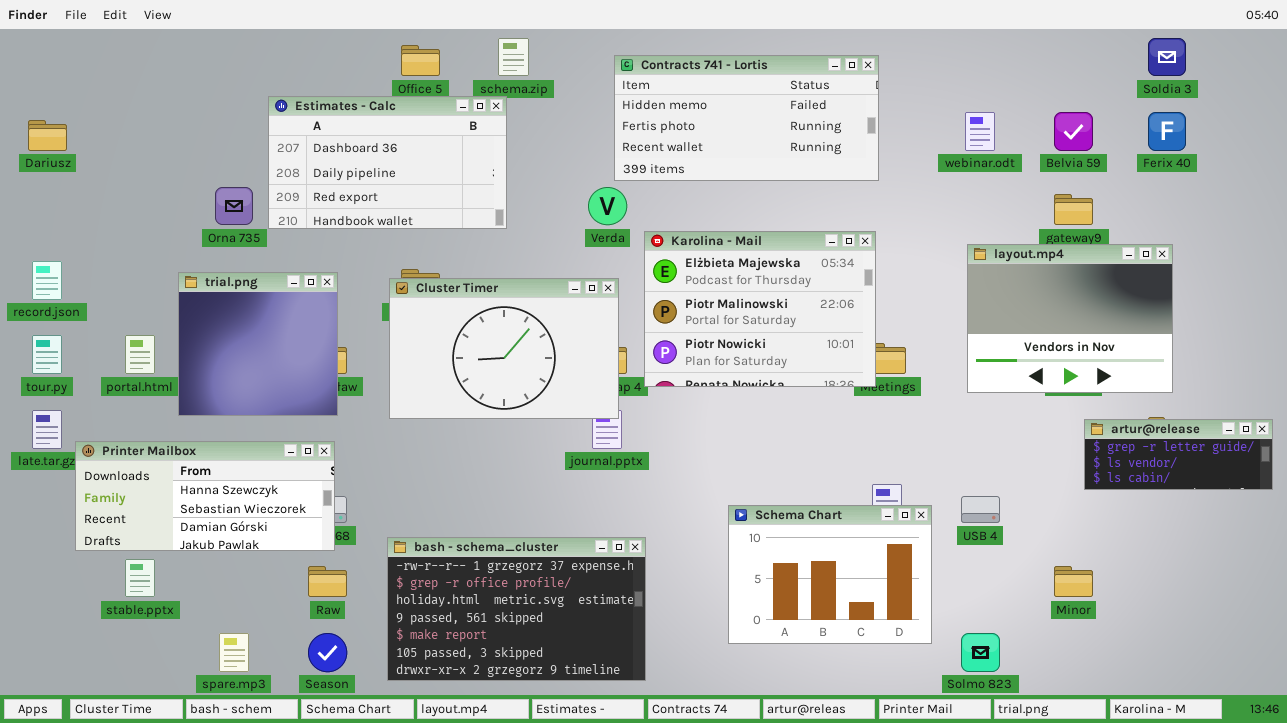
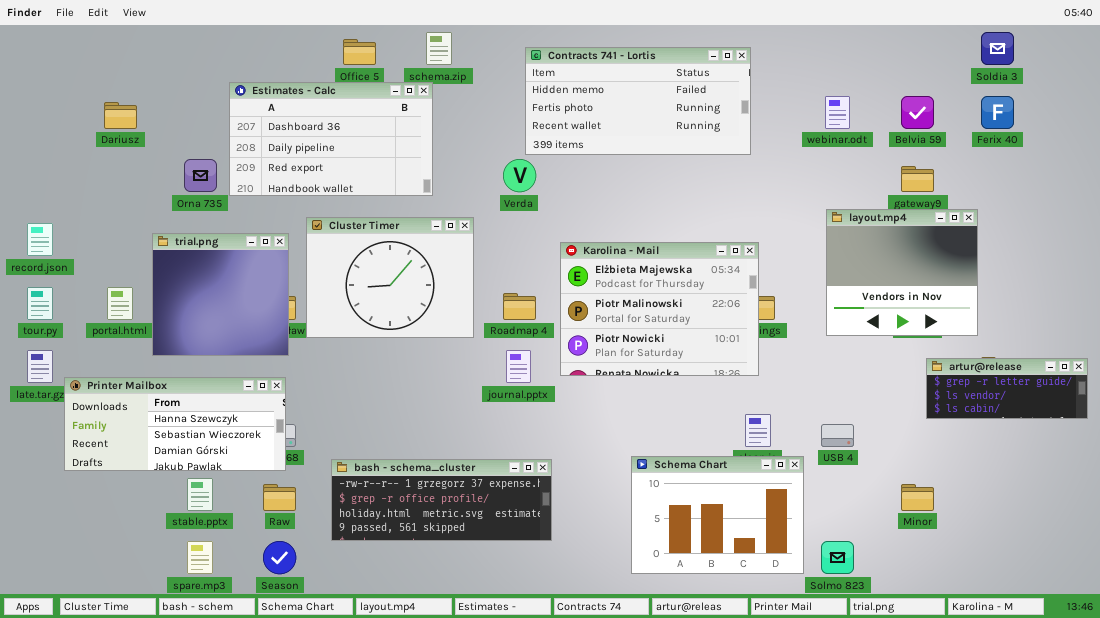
Dariusz: [28,120,67,151] -> [104,102,137,129], moved
Karolina - Mail: [644,231,876,387] -> [560,242,759,376], moved
layout.mp4: [967,244,1173,393] -> [826,209,978,336], resized
Cluster Timer: [389,278,619,419] -> [306,217,474,338], moved, resized
Schema Chart: [728,505,932,644] -> [631,456,804,574], moved
bash - schema_cluster: [387,537,646,681] -> [331,459,552,541], resized
stable.pptx: [125,559,155,597] -> [187,478,213,511], moved

